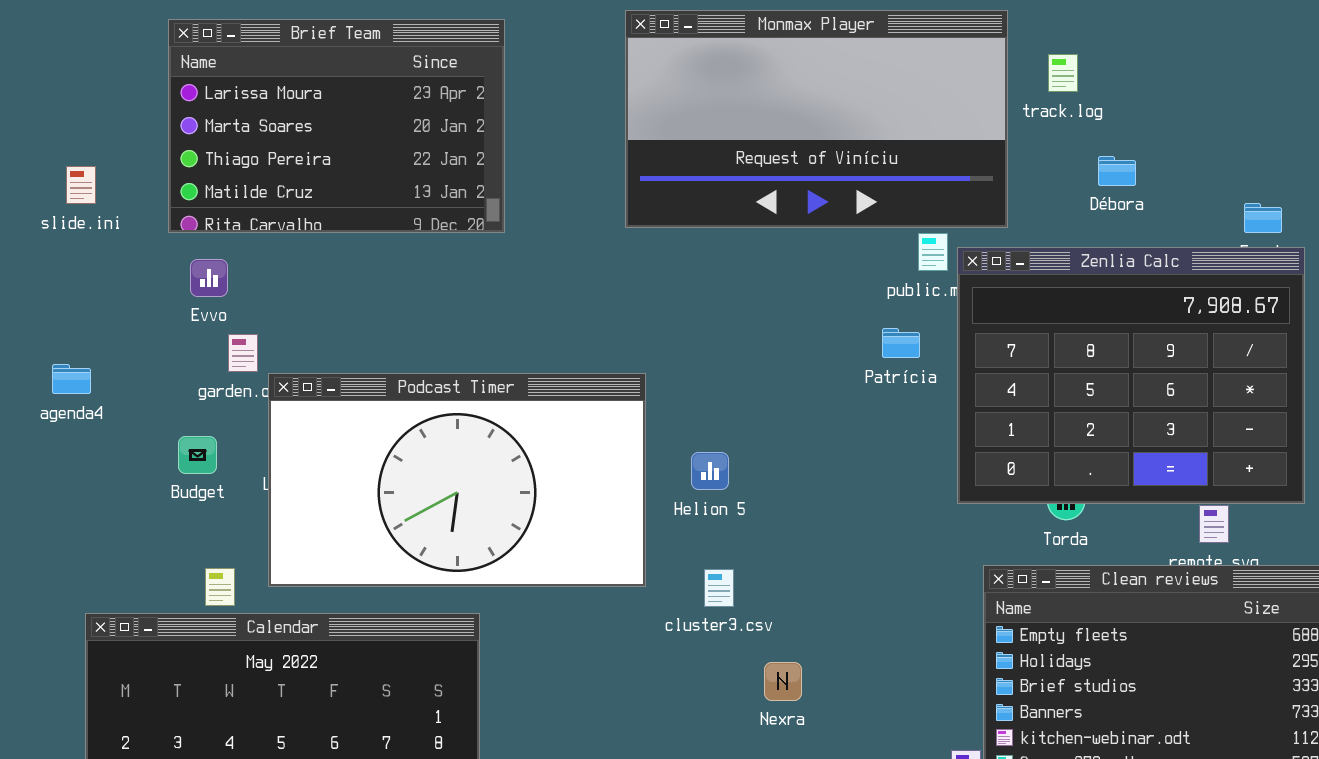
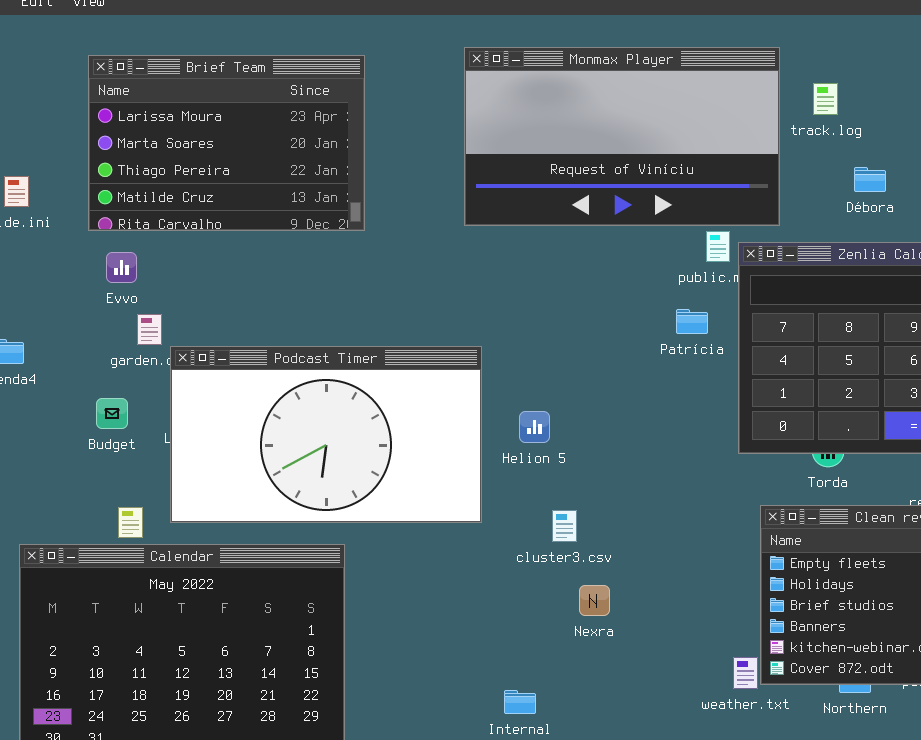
cluster3.csv: [704,569,734,607] -> [552,510,577,542], moved

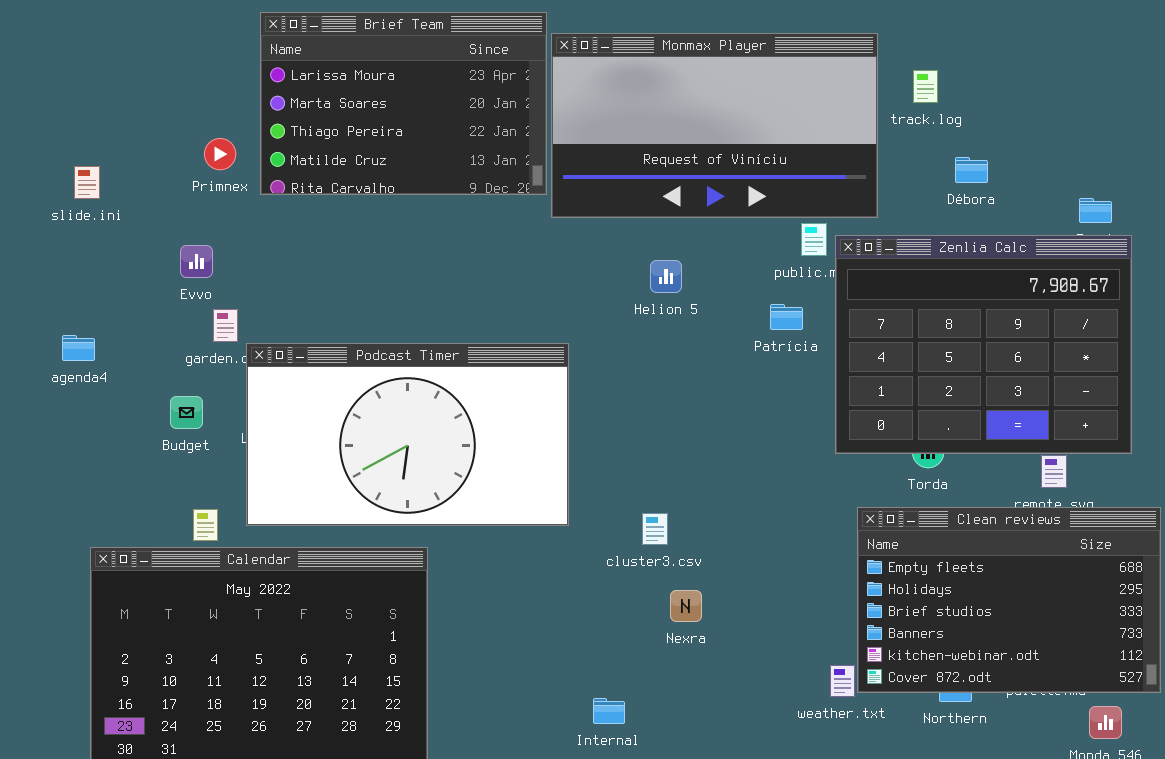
Brief Team: [88,55,365,231] -> [260,12,547,195], moved
Helion 5: [519,411,550,443] -> [650,260,682,293], moved

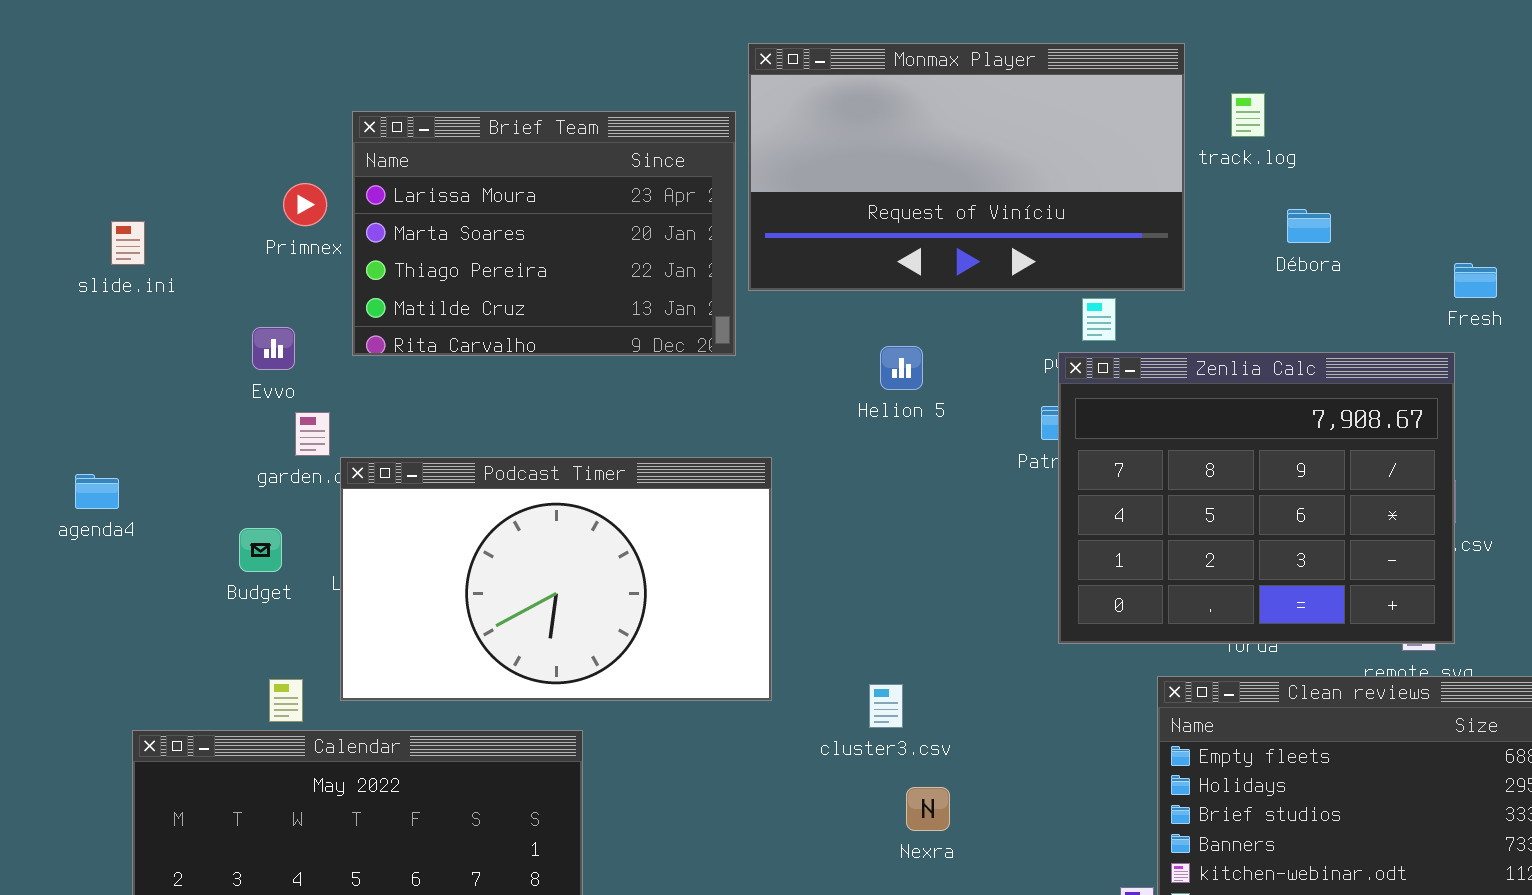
Brief Team: [260,12,547,195] -> [352,111,736,356], moved
Zenlia Calc: [835,235,1132,454] -> [1058,352,1455,644], moved
agenda4: [62,335,95,361] -> [75,474,119,509], moved

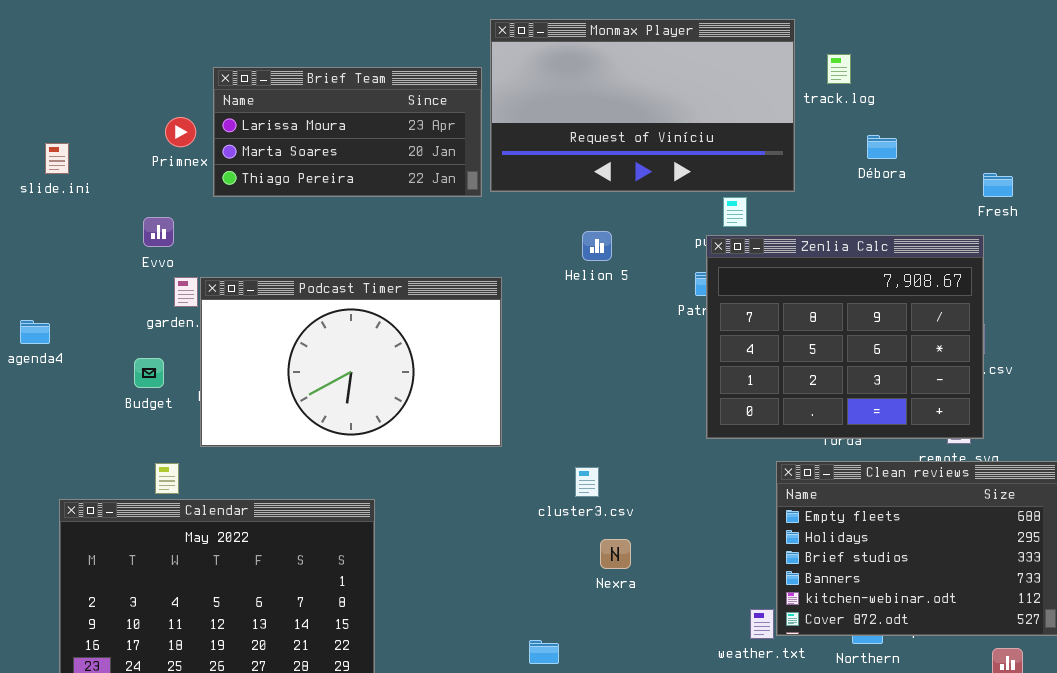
Brief Team: [352,111,736,356] -> [213,67,482,197], resized
Podcast Timer: [340,457,772,701] -> [200,277,502,447], moved

